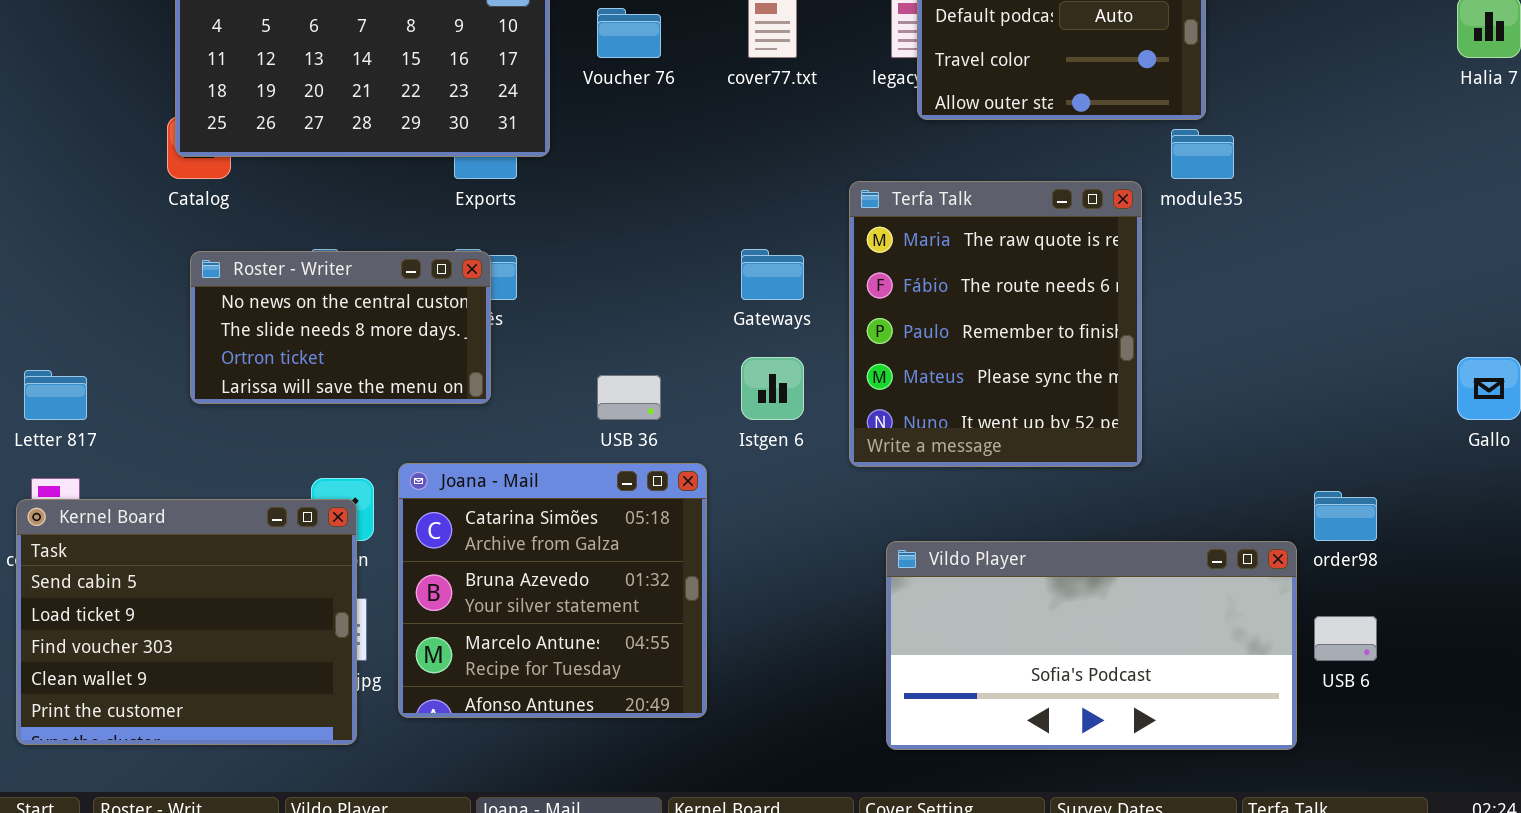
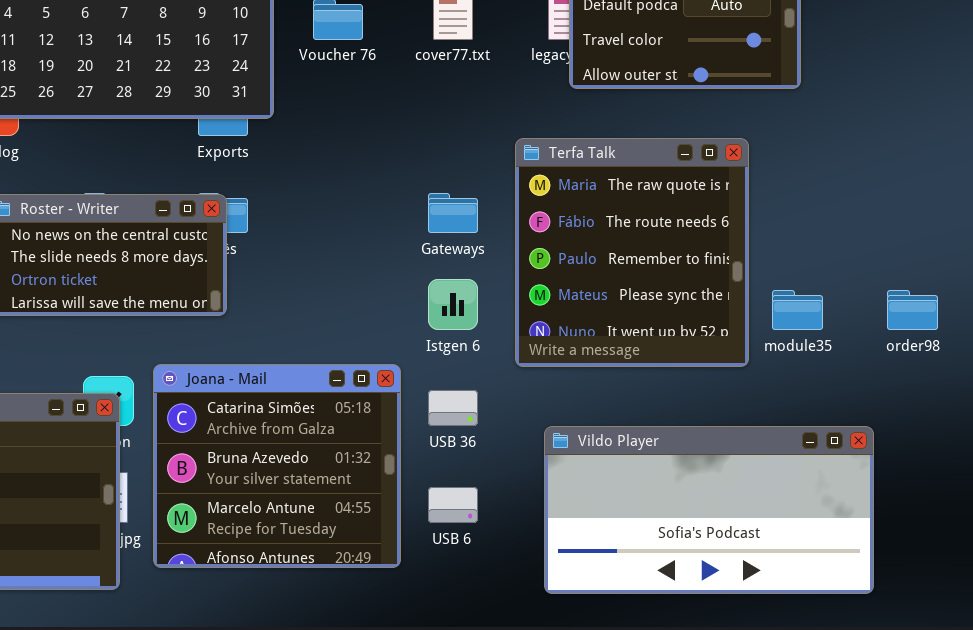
module35: [1171,129,1234,179] -> [772,290,823,330], moved
USB 36: [597,375,661,420] -> [428,390,478,426], moved
order98: [1314,491,1377,541] -> [887,290,938,330], moved
USB 6: [1314,616,1377,661] -> [428,487,478,523], moved

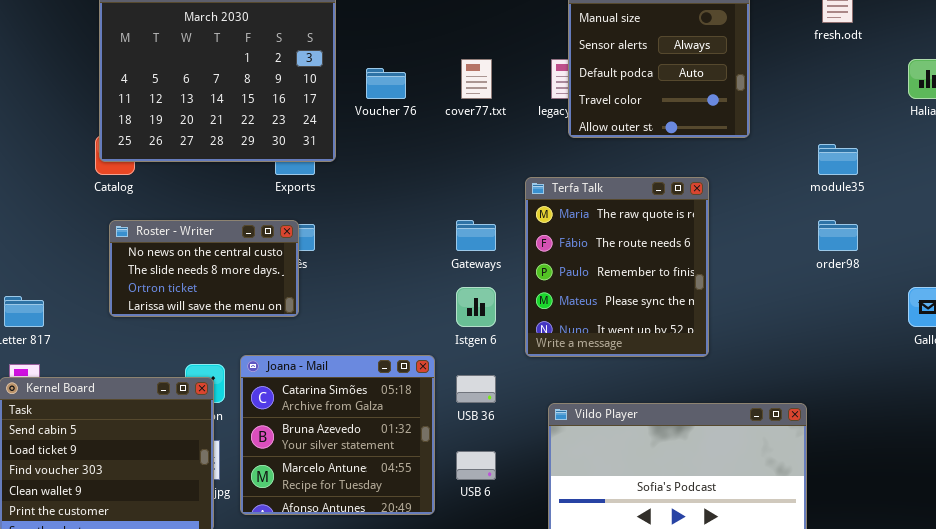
module35: [772,290,823,330] -> [818,144,858,175], moved
order98: [887,290,938,330] -> [818,220,858,251], moved

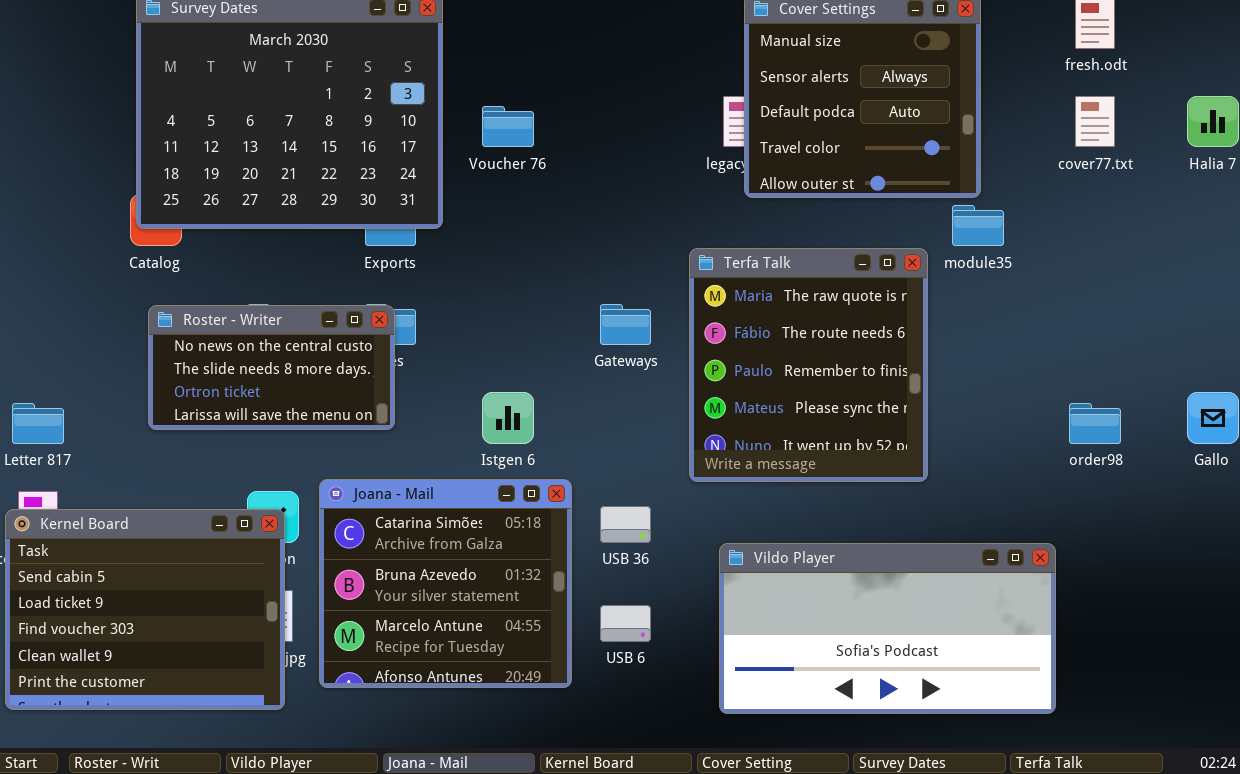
cover77.txt: [461,59,492,99] -> [1075,96,1115,147], moved
module35: [818,144,858,175] -> [952,205,1004,246], moved
order98: [818,220,858,251] -> [1069,403,1121,444], moved
Istgen 6: [456,287,496,327] -> [482,392,534,444], moved

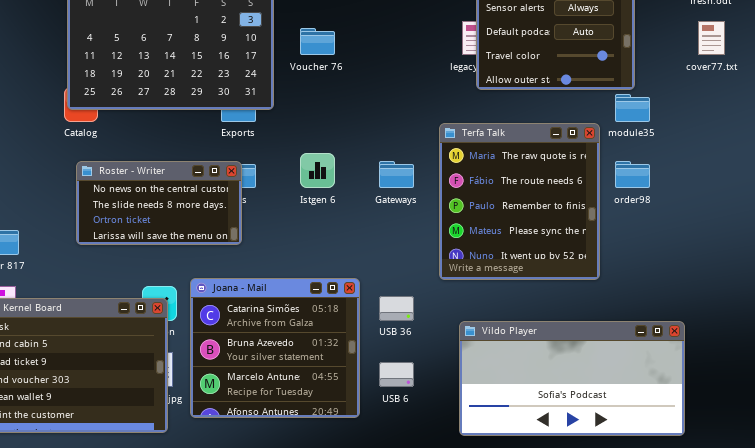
Istgen 6: [482,392,534,444] -> [300,153,335,188], moved
order98: [1069,403,1121,444] -> [615,161,650,188], moved

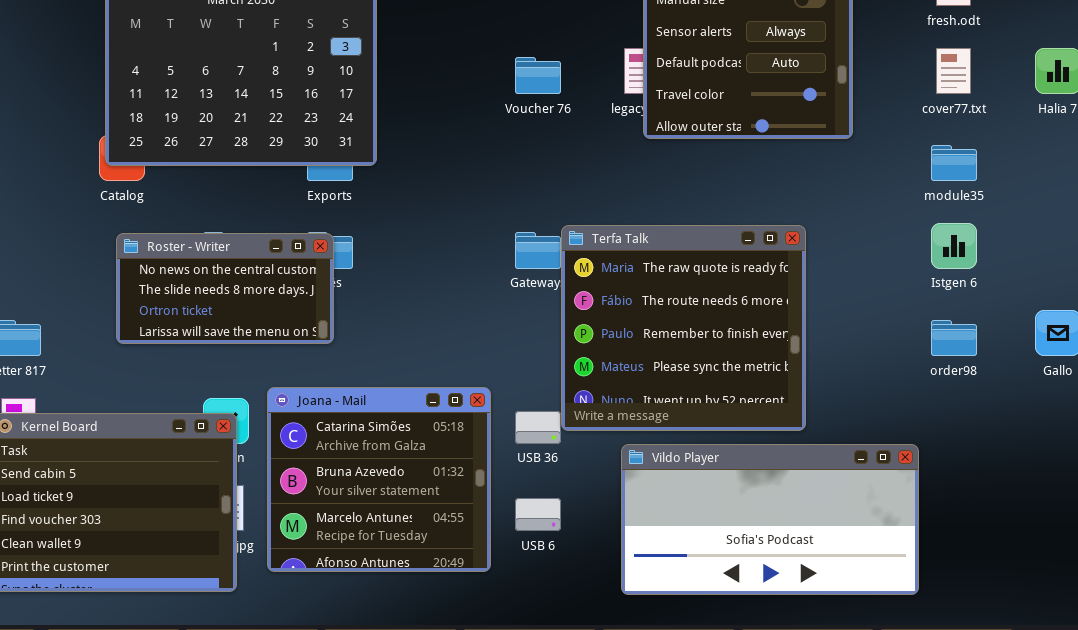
Voucher 76: [300,28,335,55] -> [515,57,561,94], moved
module35: [615,94,650,122] -> [931,145,977,181], moved
Terfa Talk: [439,123,600,280] -> [561,225,806,431], moved, resized
Istgen 6: [300,153,335,188] -> [931,223,977,269], moved
order98: [615,161,650,188] -> [931,320,977,356], moved

